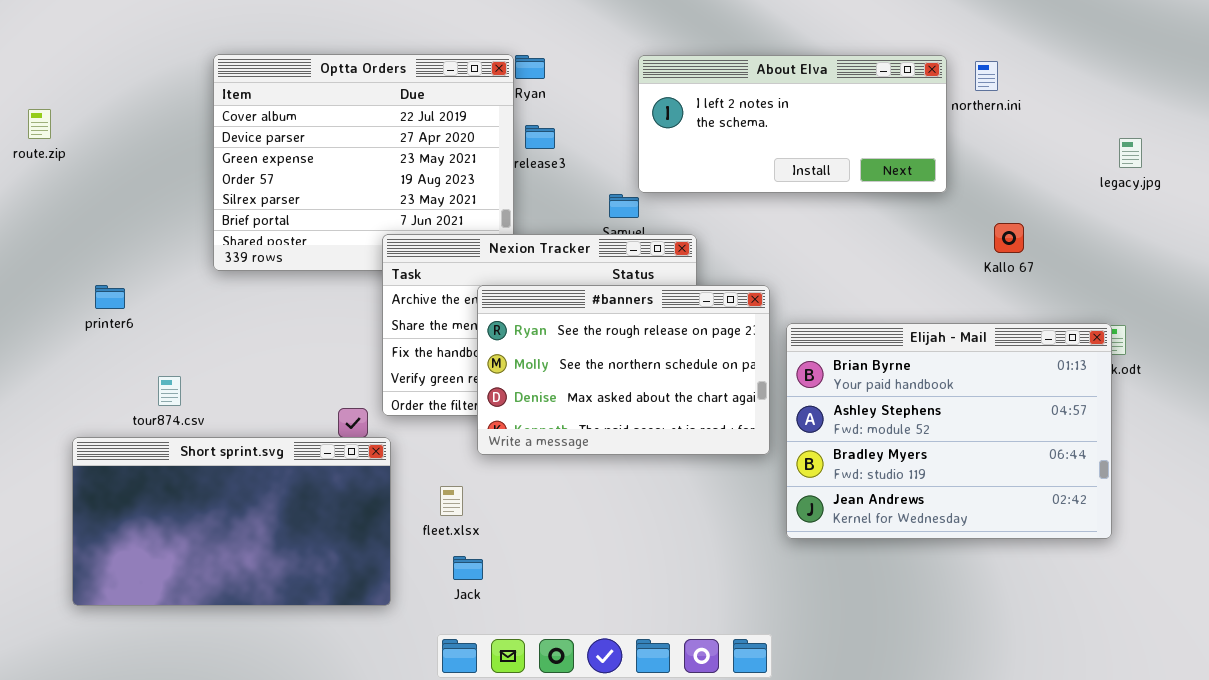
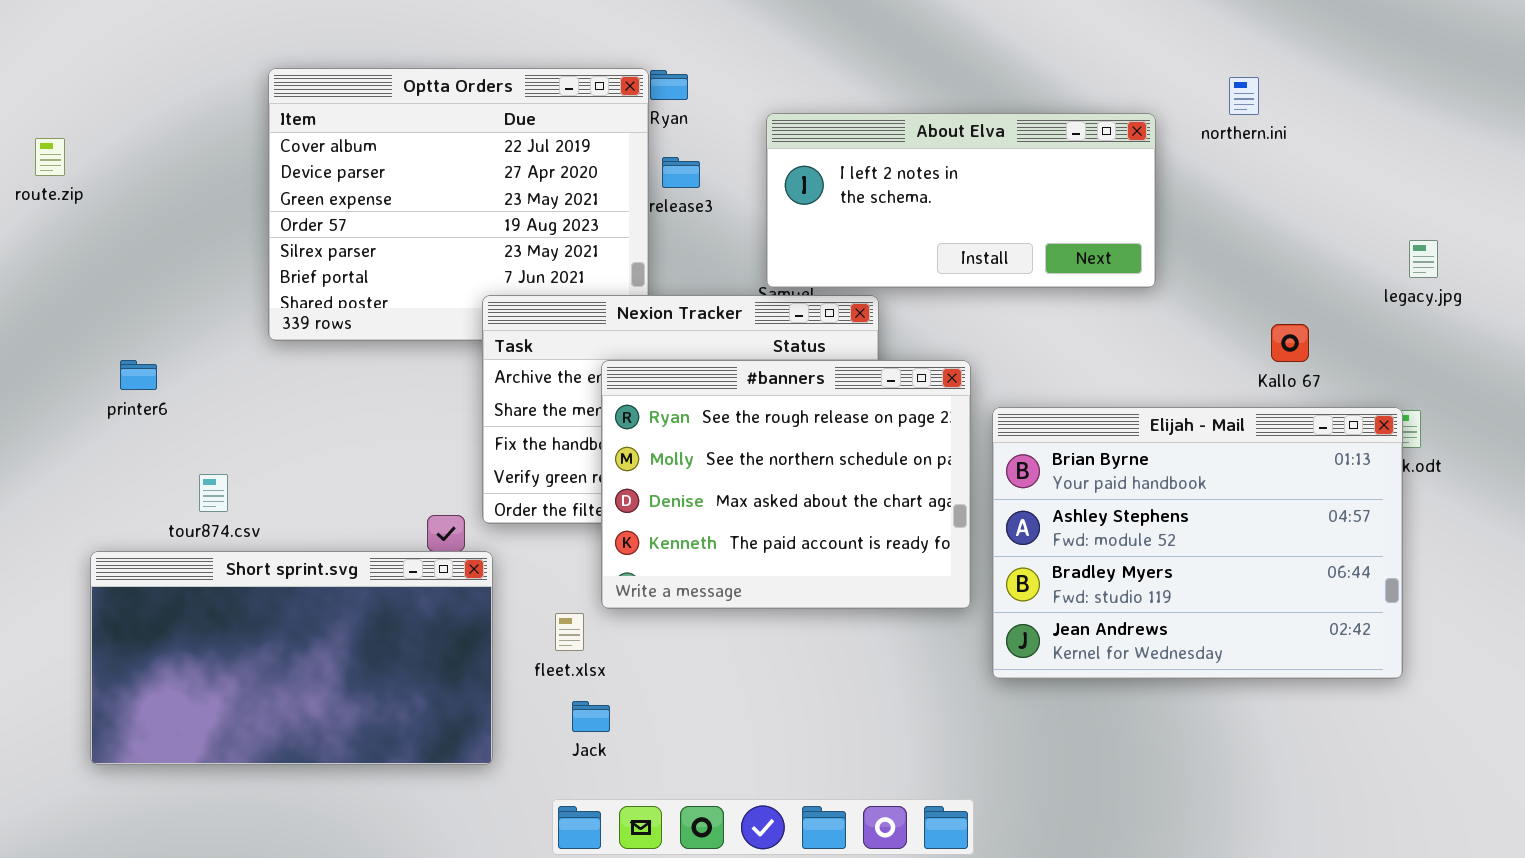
About Elva: [638,55,947,193] -> [766,113,1156,288], moved
legacy.jpg: [1119,138,1142,168] -> [1409,240,1438,278], moved
Kallo 67: [994,223,1024,253] -> [1271,324,1309,362], moved
#banners: [477,285,770,455] -> [601,360,971,609], resized

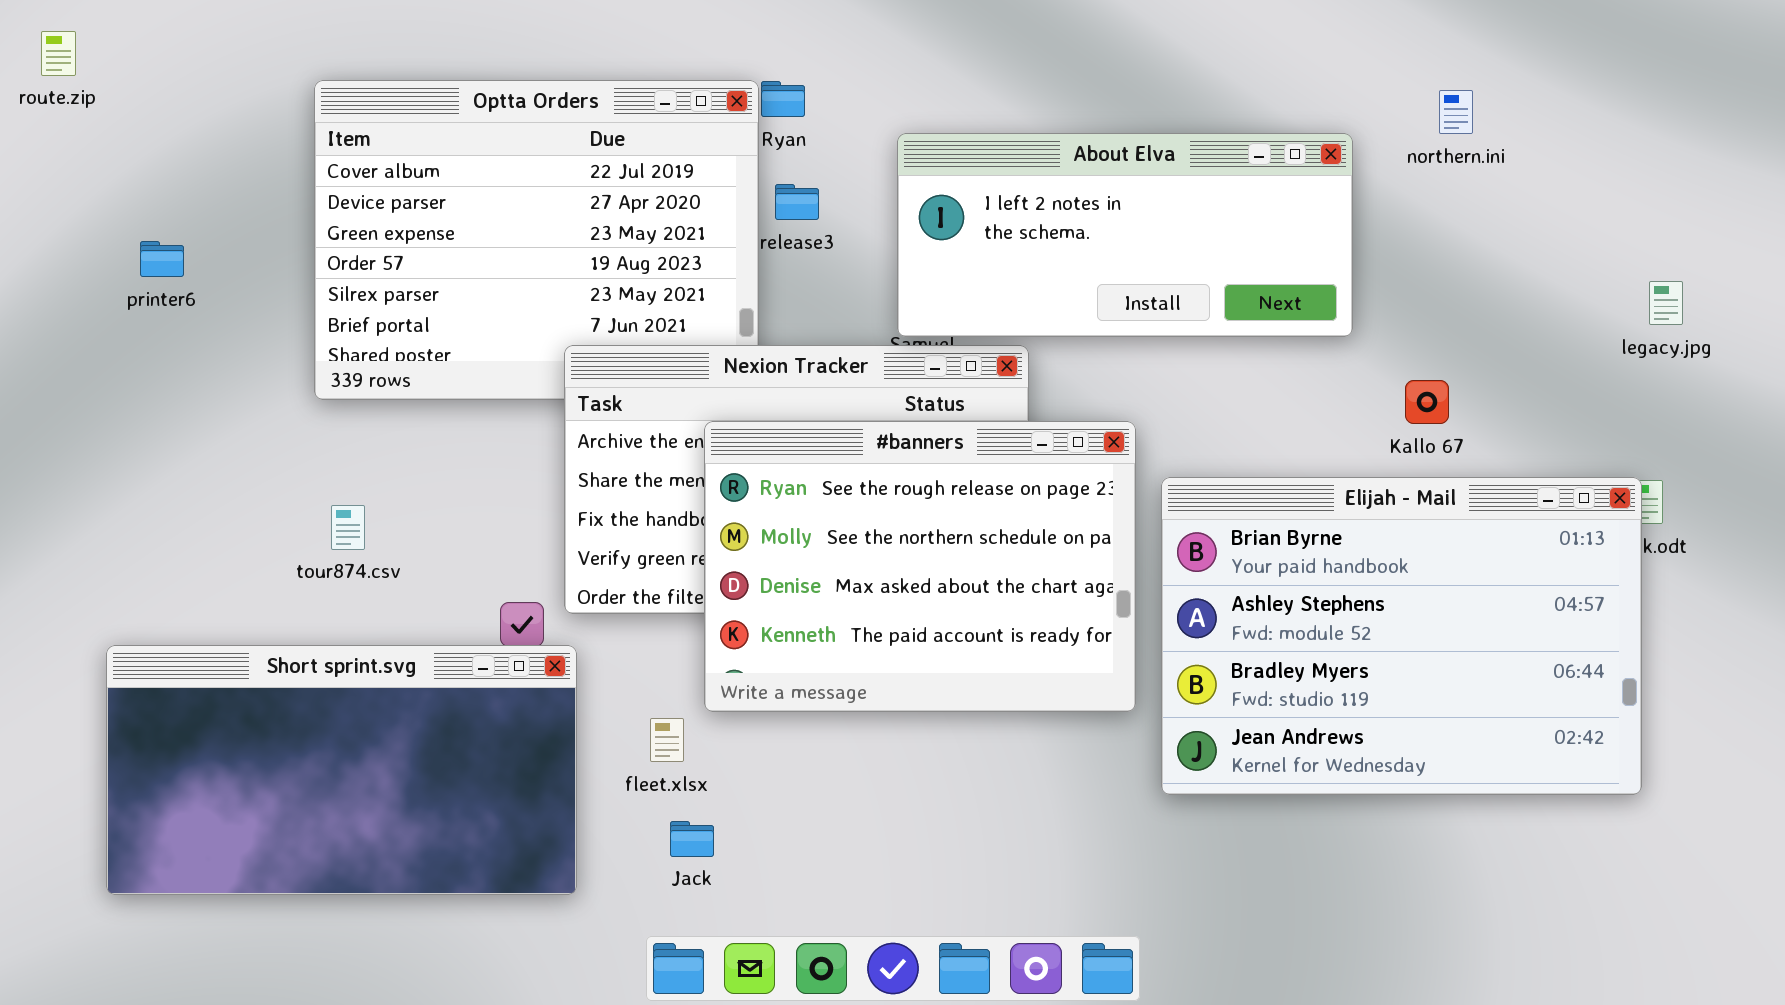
route.zip: [35,138,65,176] -> [41,31,76,76], moved
Kallo 67: [1271,324,1309,362] -> [1405,380,1449,424], moved
printer6: [120,360,157,390] -> [140,241,184,277], moved
tour874.csv: [199,474,228,512] -> [331,505,365,550], moved

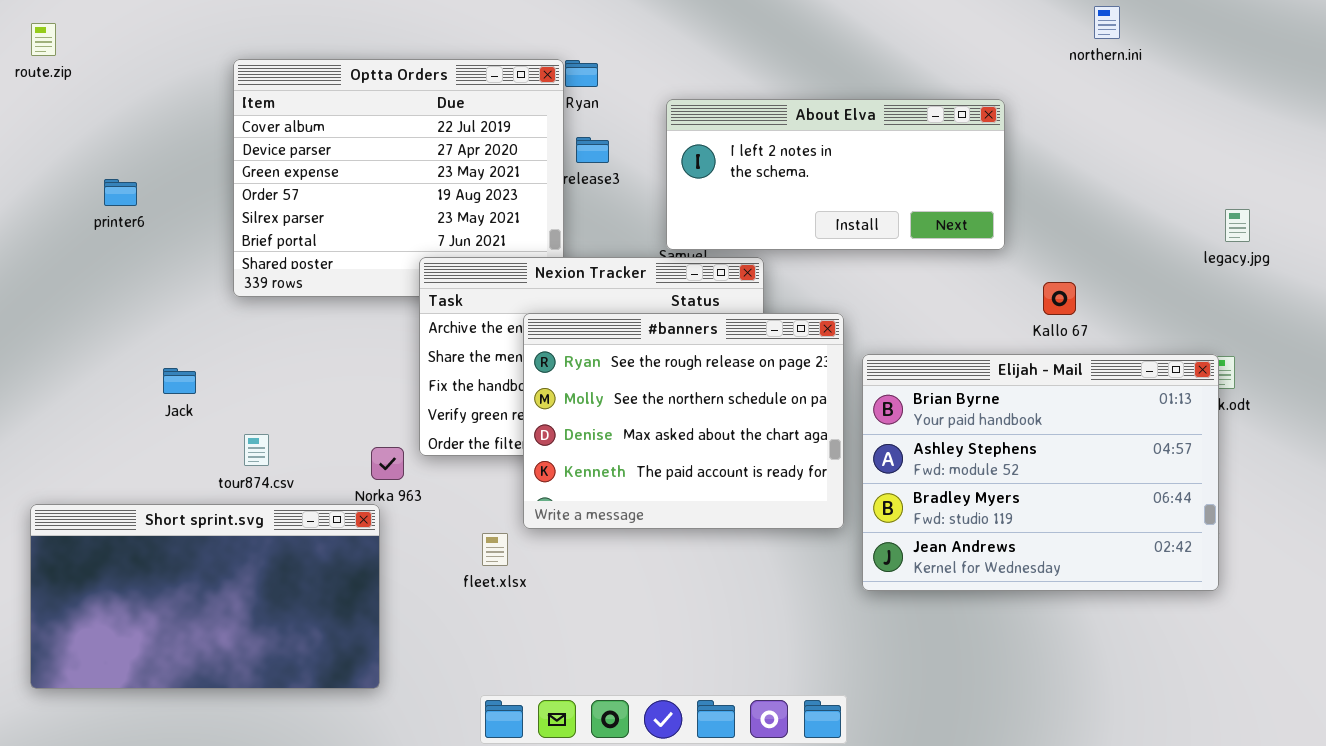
northern.ini: [1439,90,1473,134] -> [1094,6,1120,39], moved
tour874.csv: [331,505,365,550] -> [244,434,269,466], moved
Short sprint.svg: [106,645,577,895] -> [30,504,380,689], moved
Jack: [670,821,714,857] -> [163,368,196,394], moved

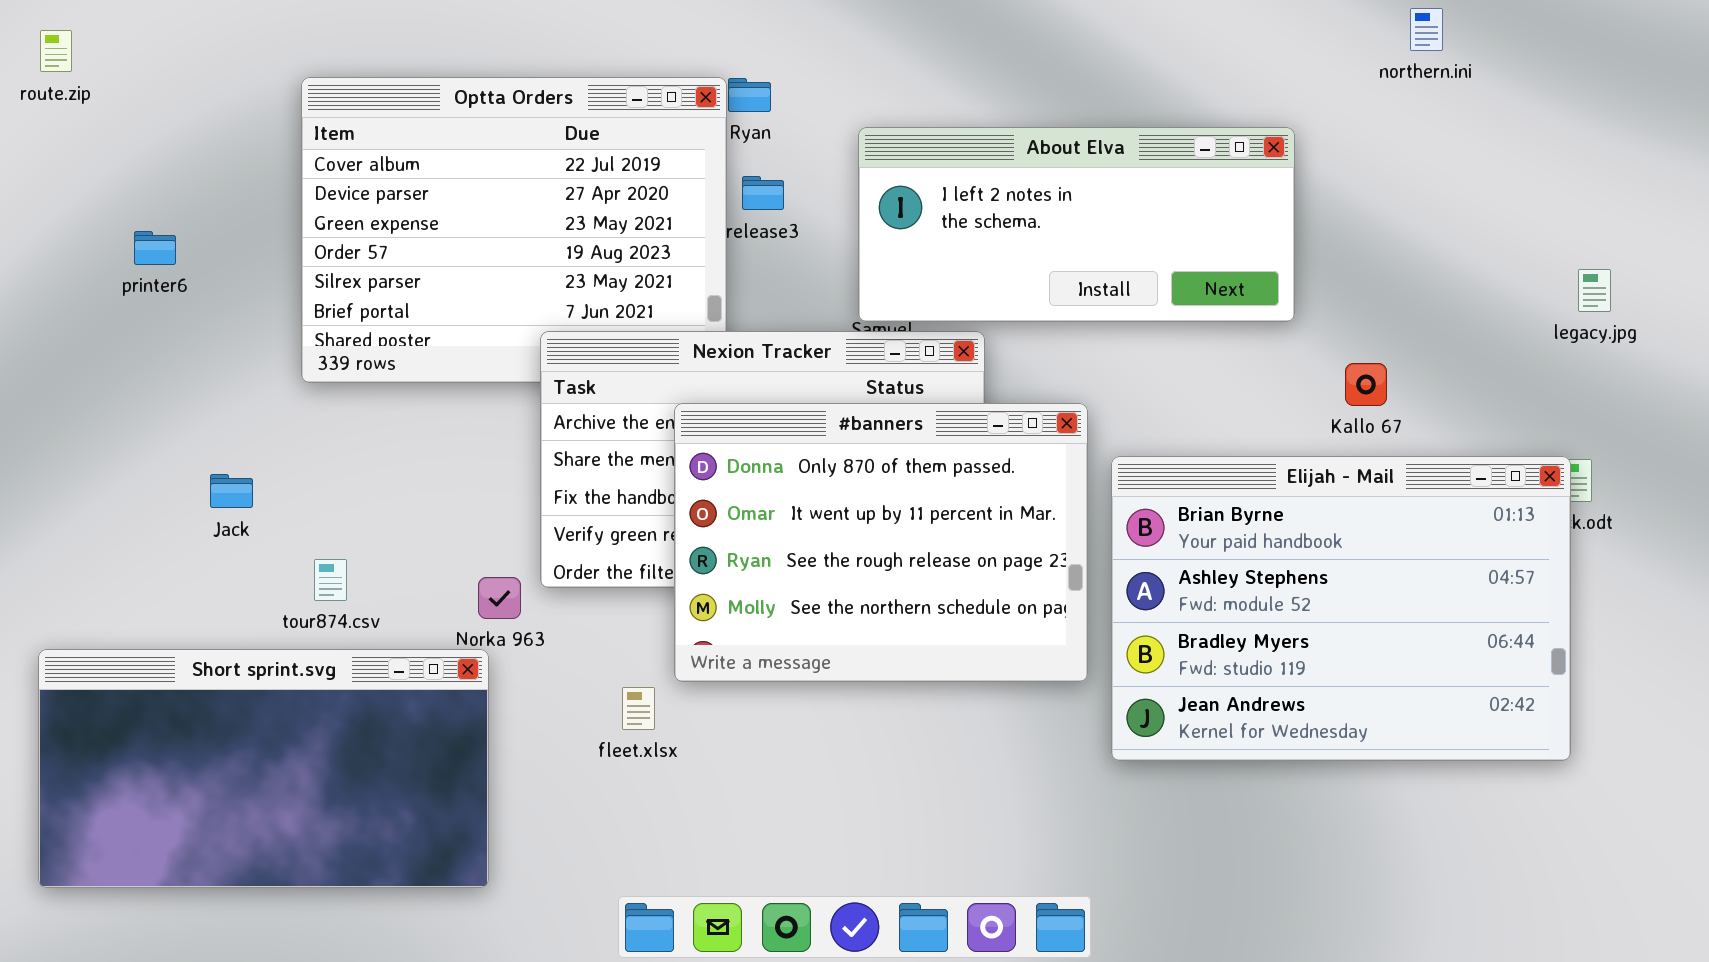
#banners: [523,313,844,529] -> [674,403,1088,682], scrolled up 2 rows

